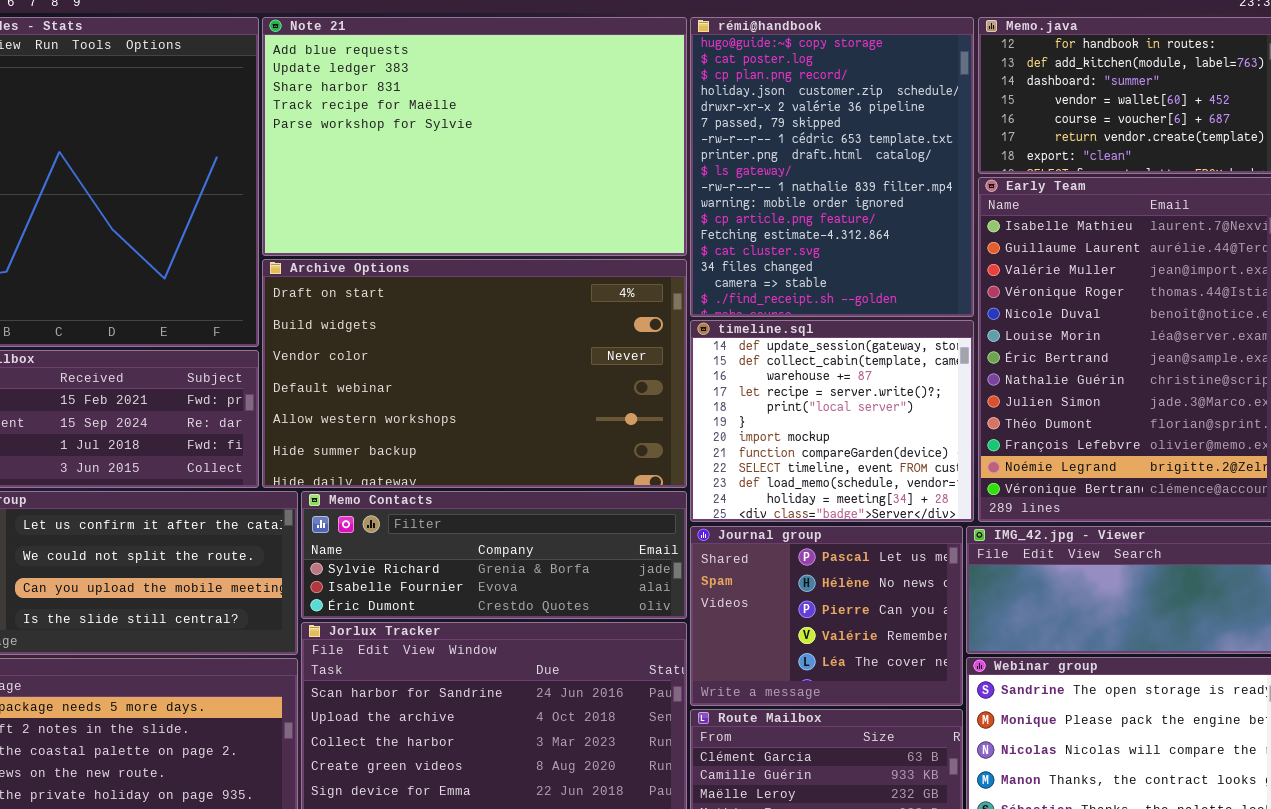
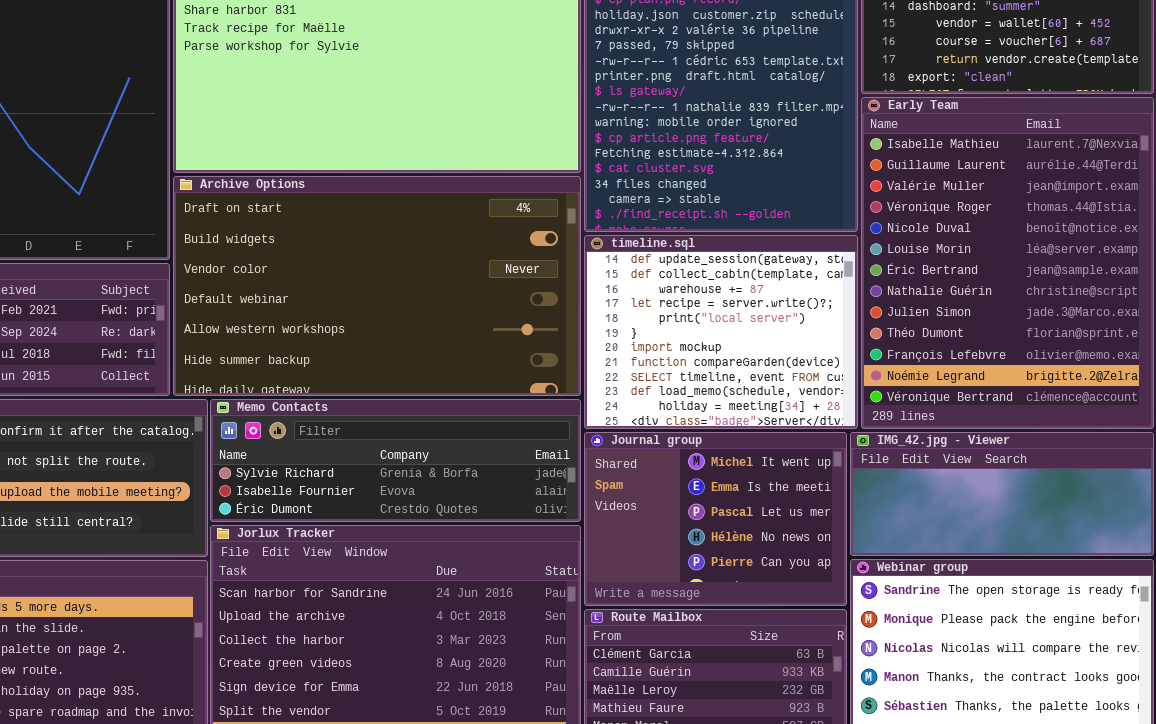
Journal group: [690,526,963,706] -> [584,432,847,606], scrolled up 2 rows

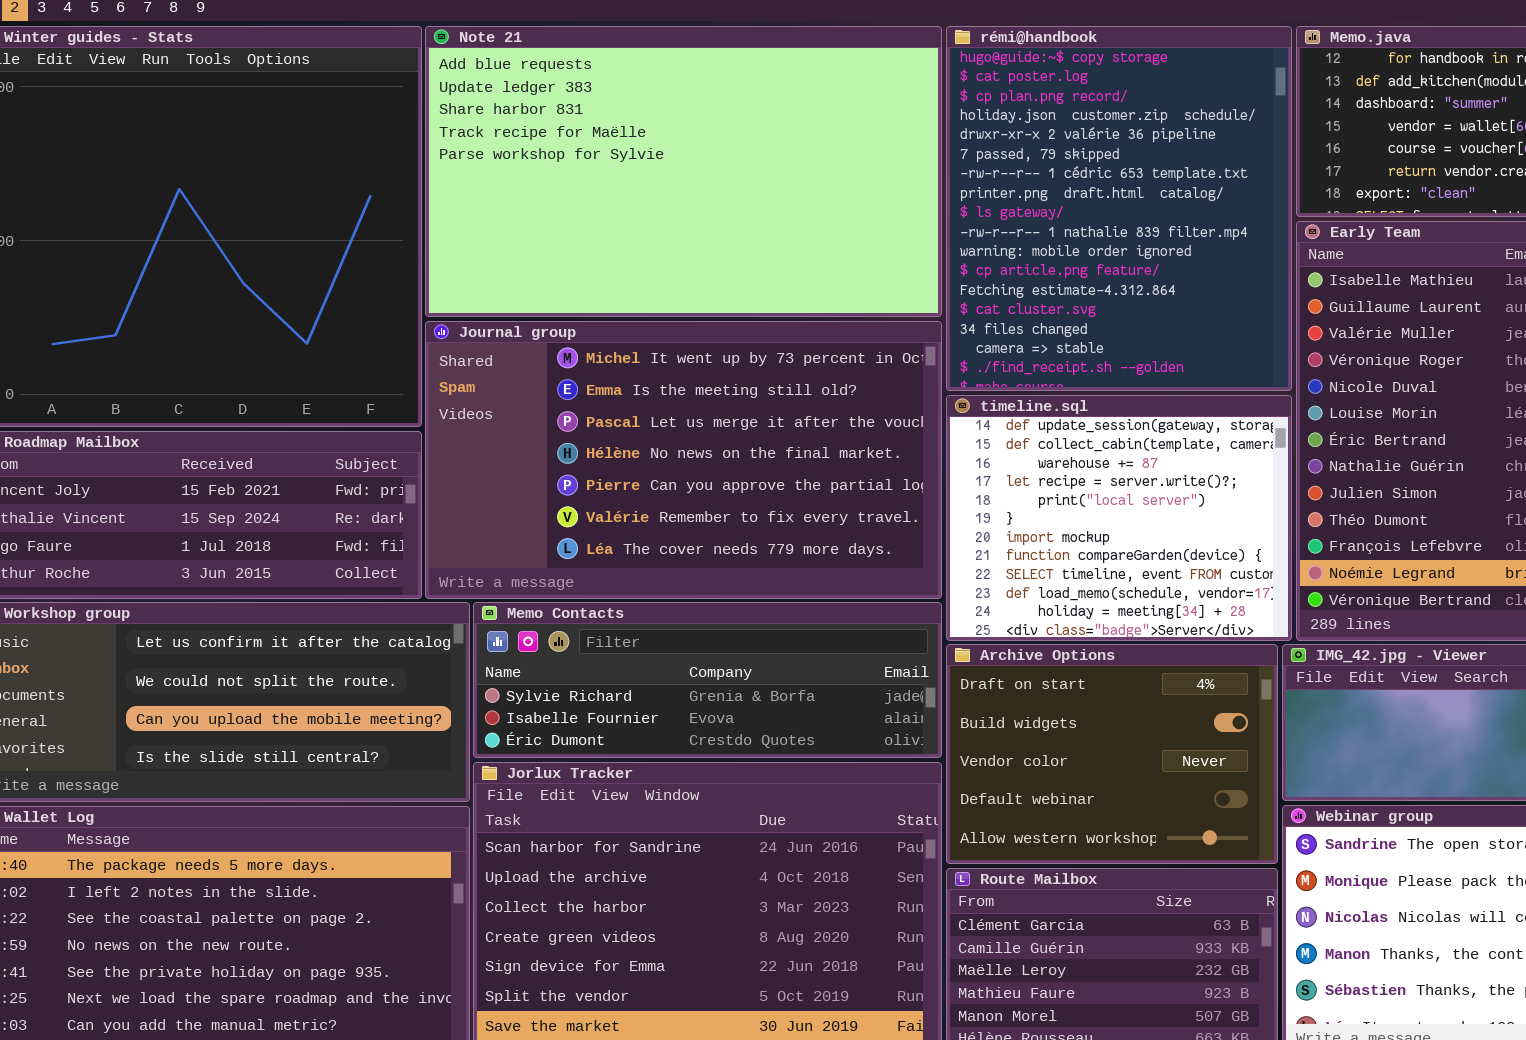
Archive Options: [173,176,581,396] -> [946,644,1278,864], moved, resized
Journal group: [584,432,847,606] -> [425,321,942,599], moved, resized

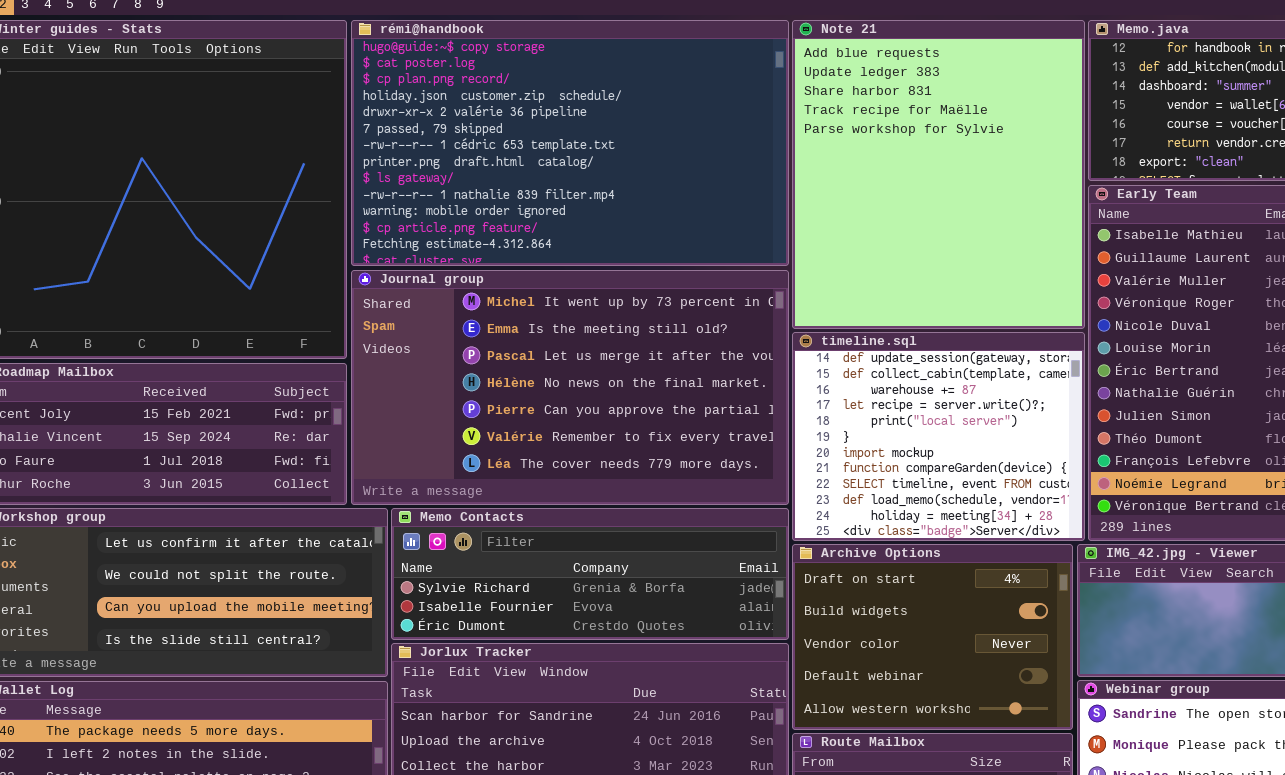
Note 21: [425,26,942,317] -> [792,20,1085,329], moved, resized
rémi@handbook: [946,26,1292,391] -> [351,20,789,266], moved, resized

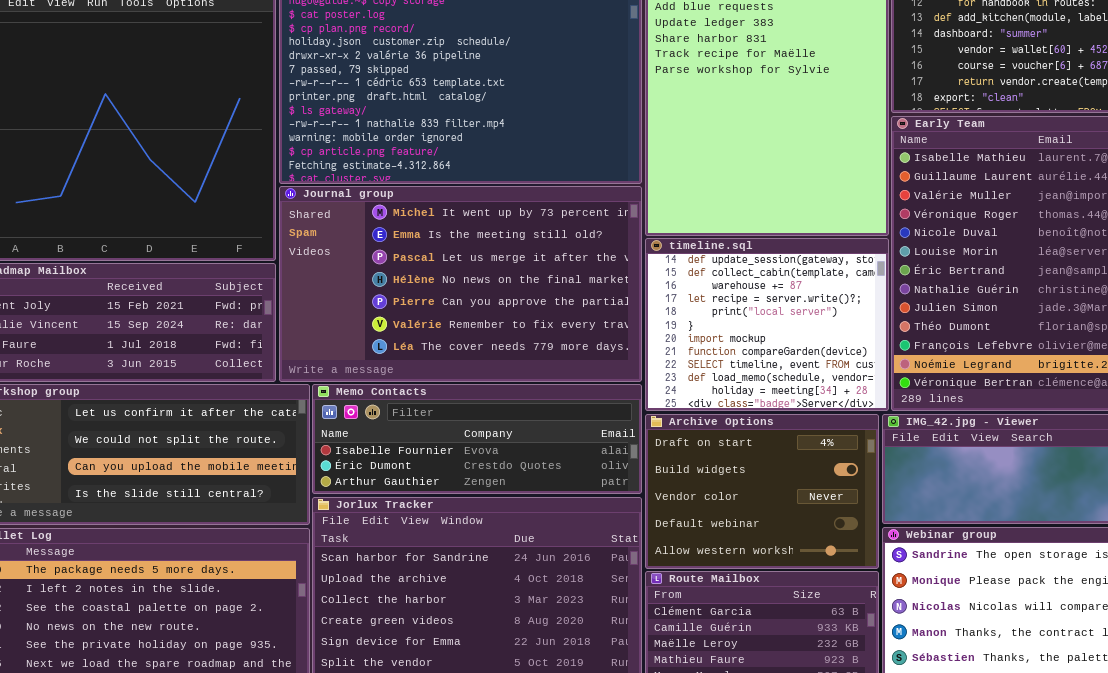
Memo Contacts: [391,508,789,640] -> [312,384,642,494], scrolled down 1 row

